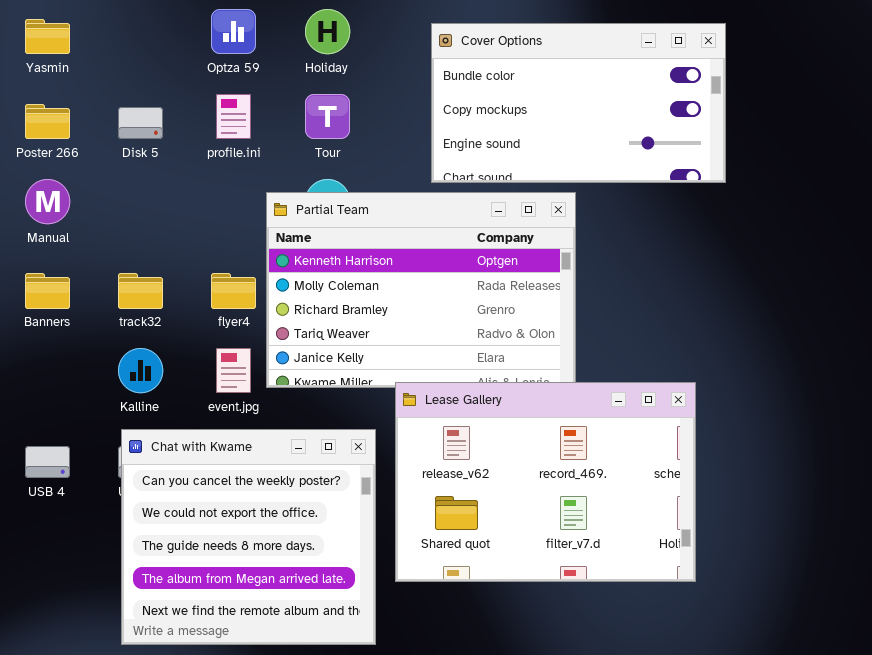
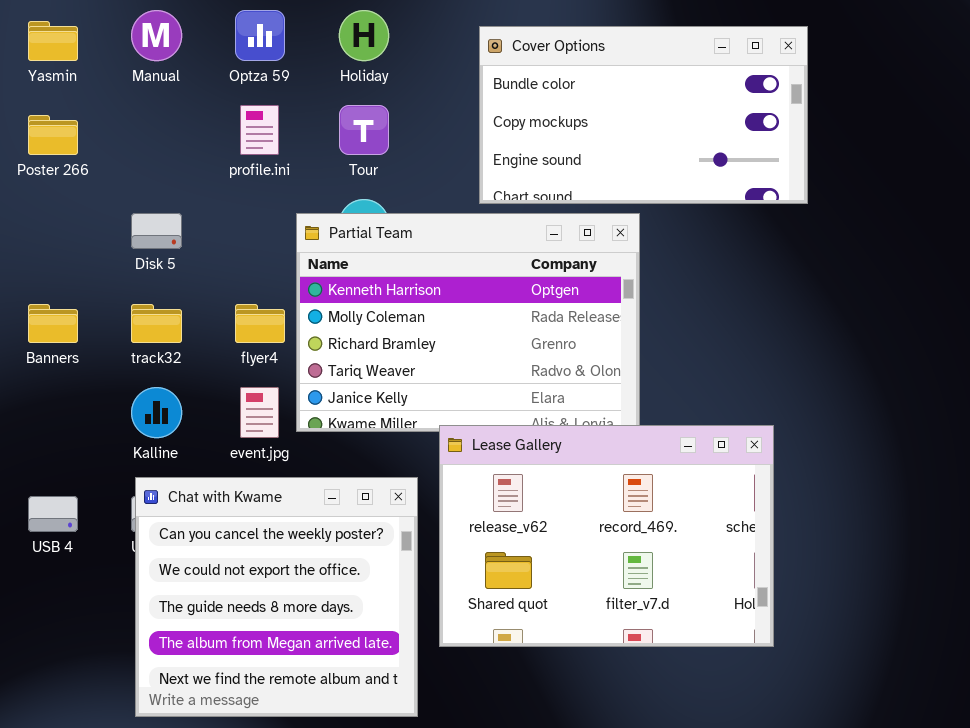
Disk 5: [118,107,163,139] -> [131,213,182,249], moved
Manual: [25,179,70,224] -> [131,10,182,61], moved

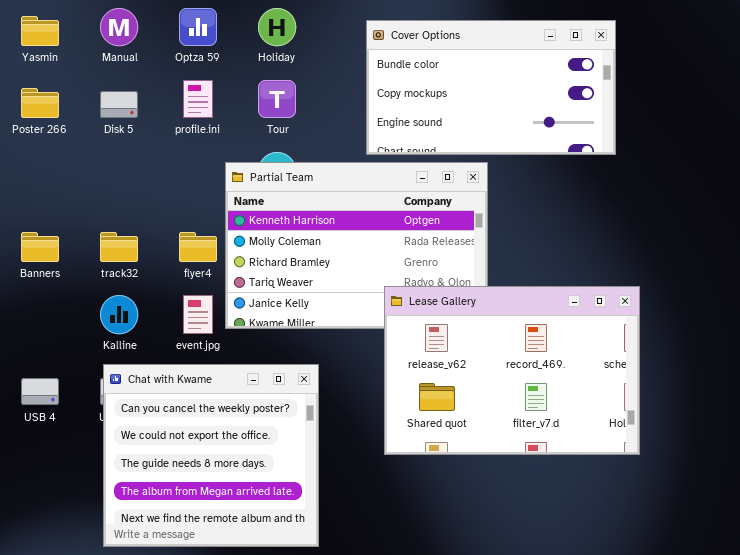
Disk 5: [131,213,182,249] -> [100,91,138,118], moved
Lease Gallery: [439,425,774,647] -> [384,286,640,455], moved

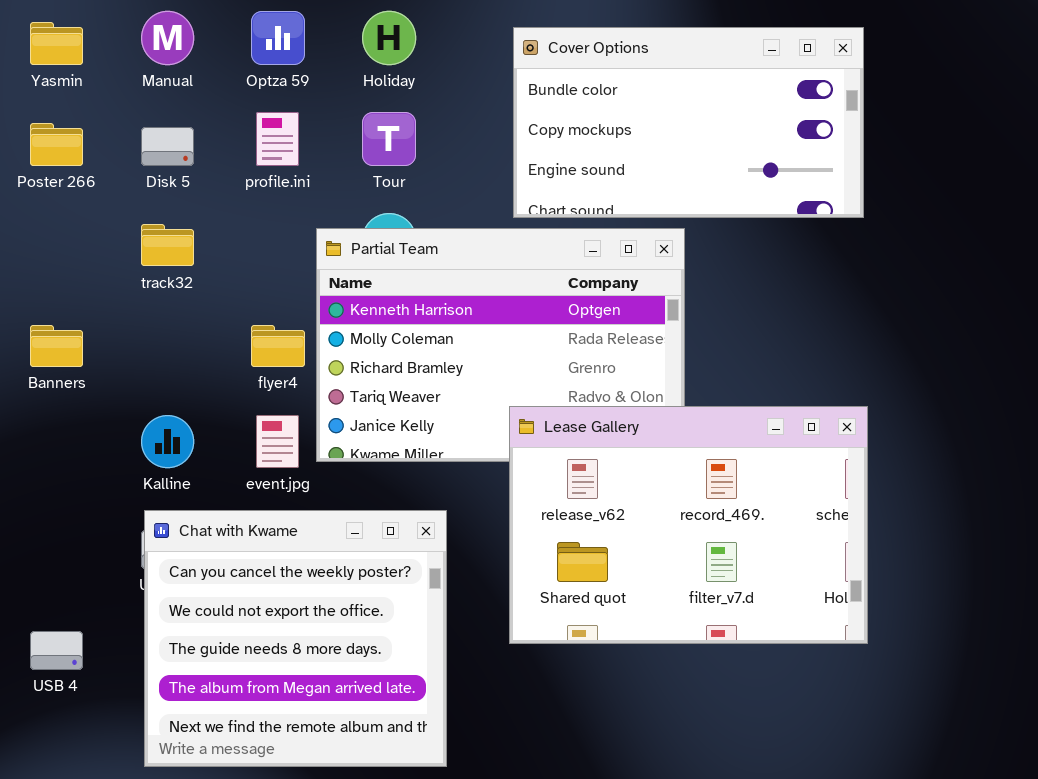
track32: [100,232,138,262] -> [141,224,194,266], moved
Lease Gallery: [384,286,640,455] -> [509,406,868,644], moved
USB 4: [21,378,59,405] -> [30,631,83,670], moved

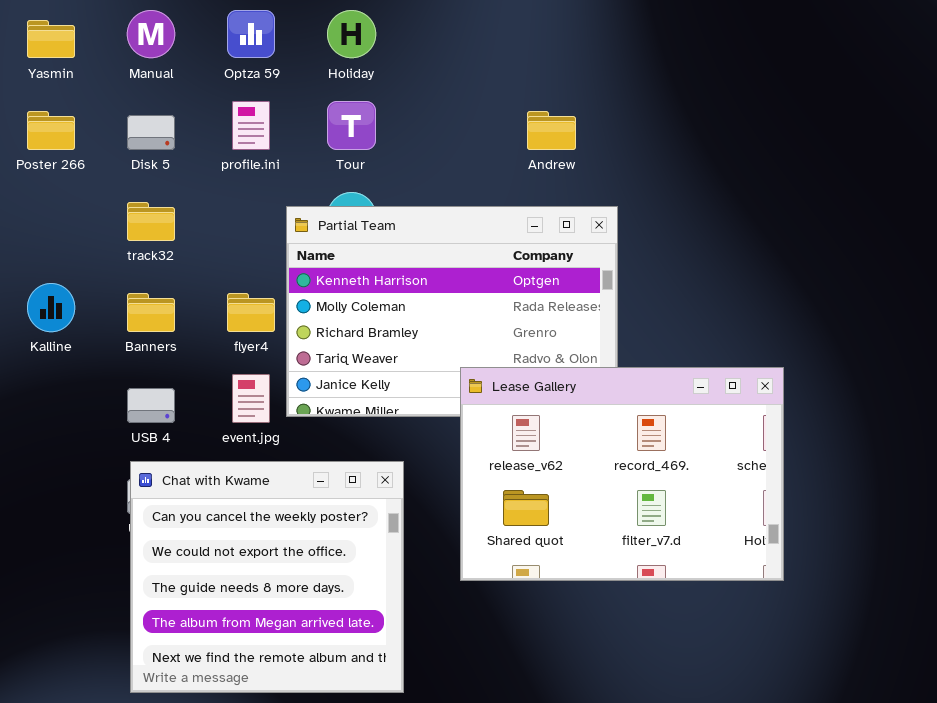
Cover Options: [513,27,864,218] -> none, closed
Banners: [30,325,83,367] -> [127,293,175,332], moved
Kalline: [141,415,194,468] -> [27,283,75,332], moved
USB 4: [30,631,83,670] -> [127,388,175,423], moved

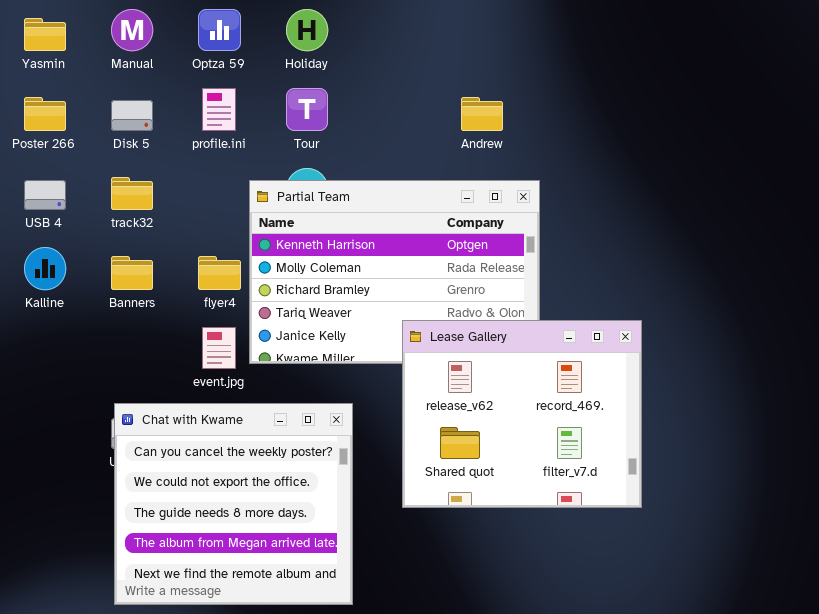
Lease Gallery: [460,367,784,581] -> [402,320,642,508], resized
USB 4: [127,388,175,423] -> [24,180,66,210], moved

